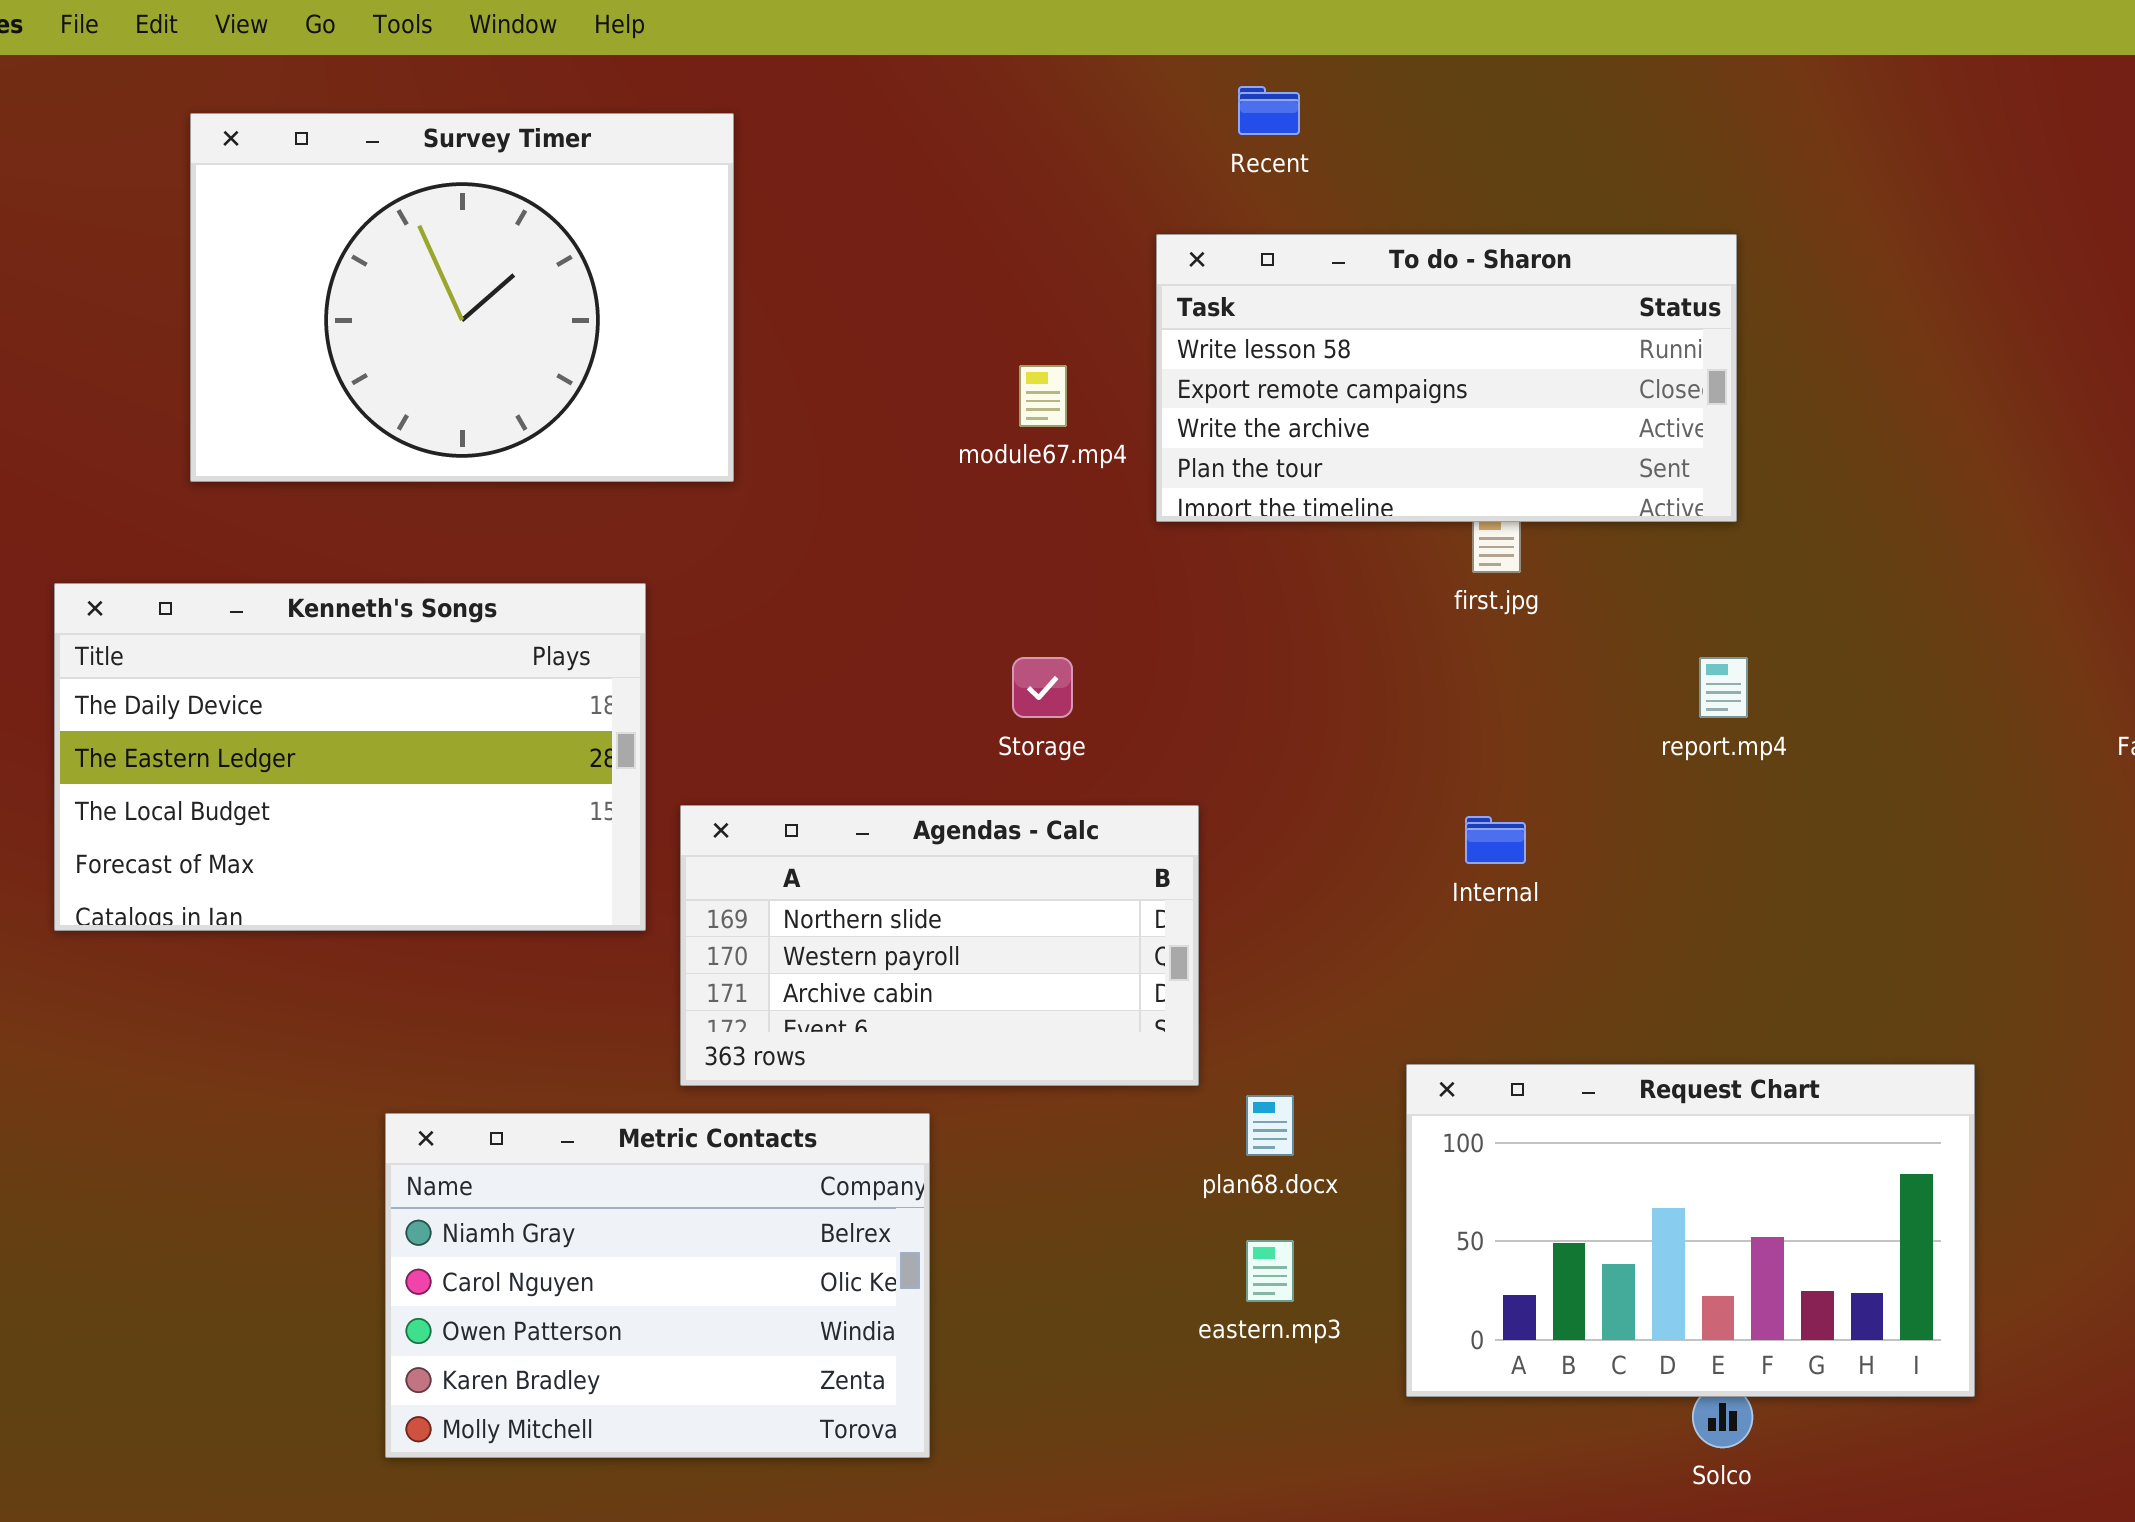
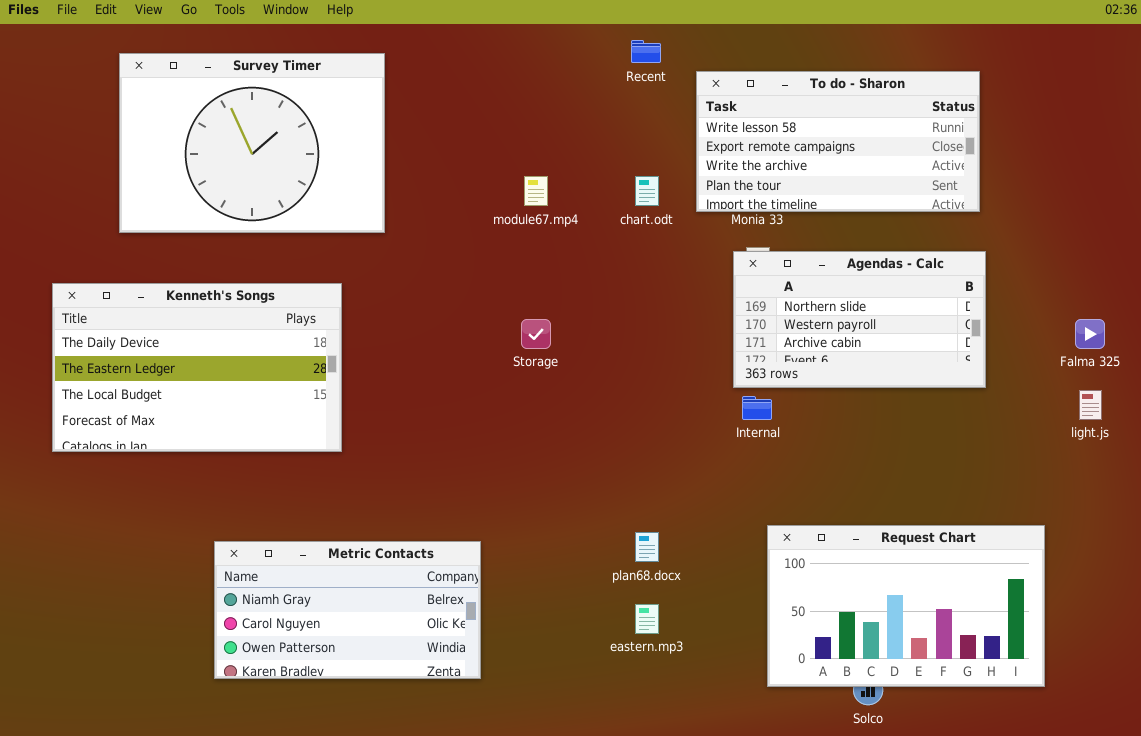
To do - Sharon: [1156,234,1737,522] -> [696,71,980,212], moved
Agendas - Calc: [680,805,1199,1086] -> [733,251,986,388], moved
Request Chart: [1406,1064,1975,1397] -> [767,525,1045,687], moved
Metric Contacts: [385,1113,930,1458] -> [214,541,481,679], resized

